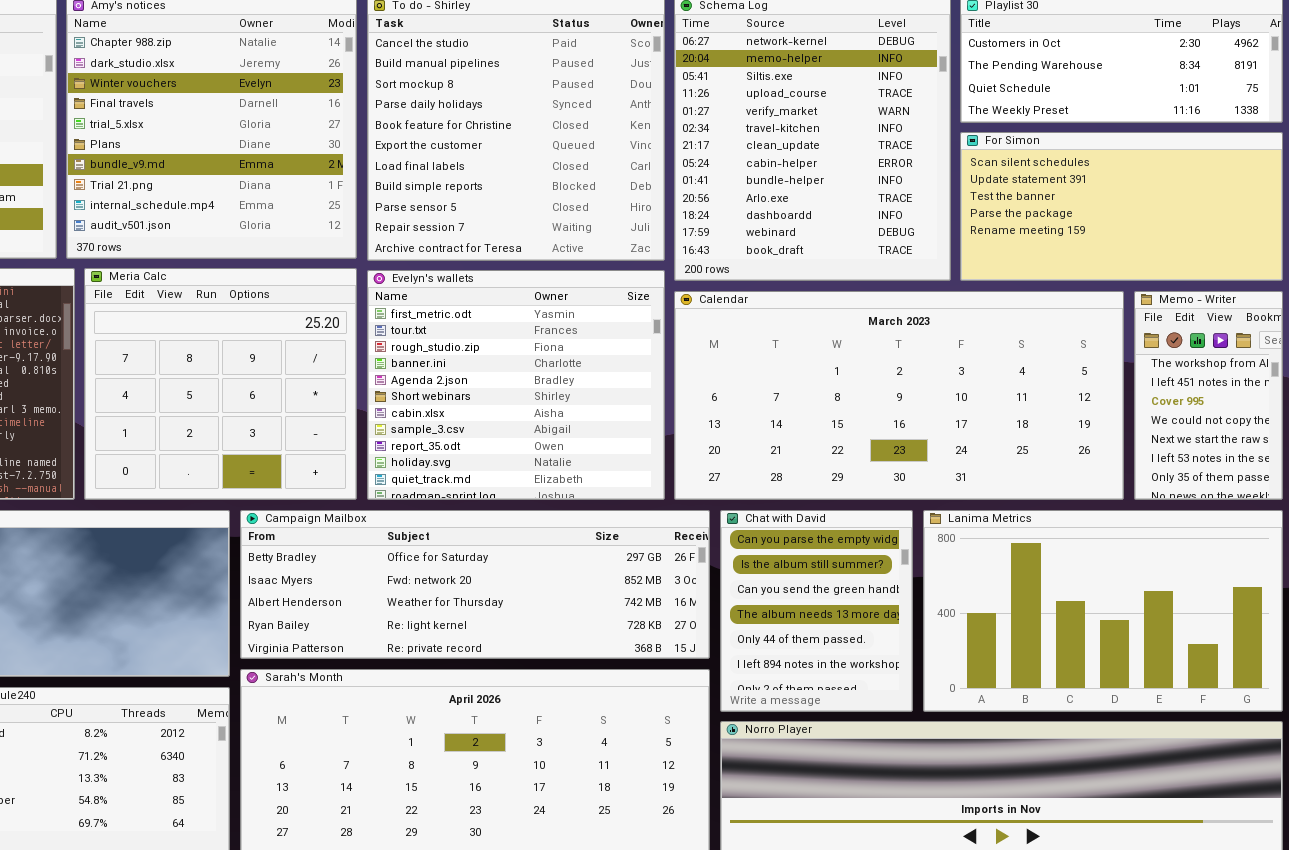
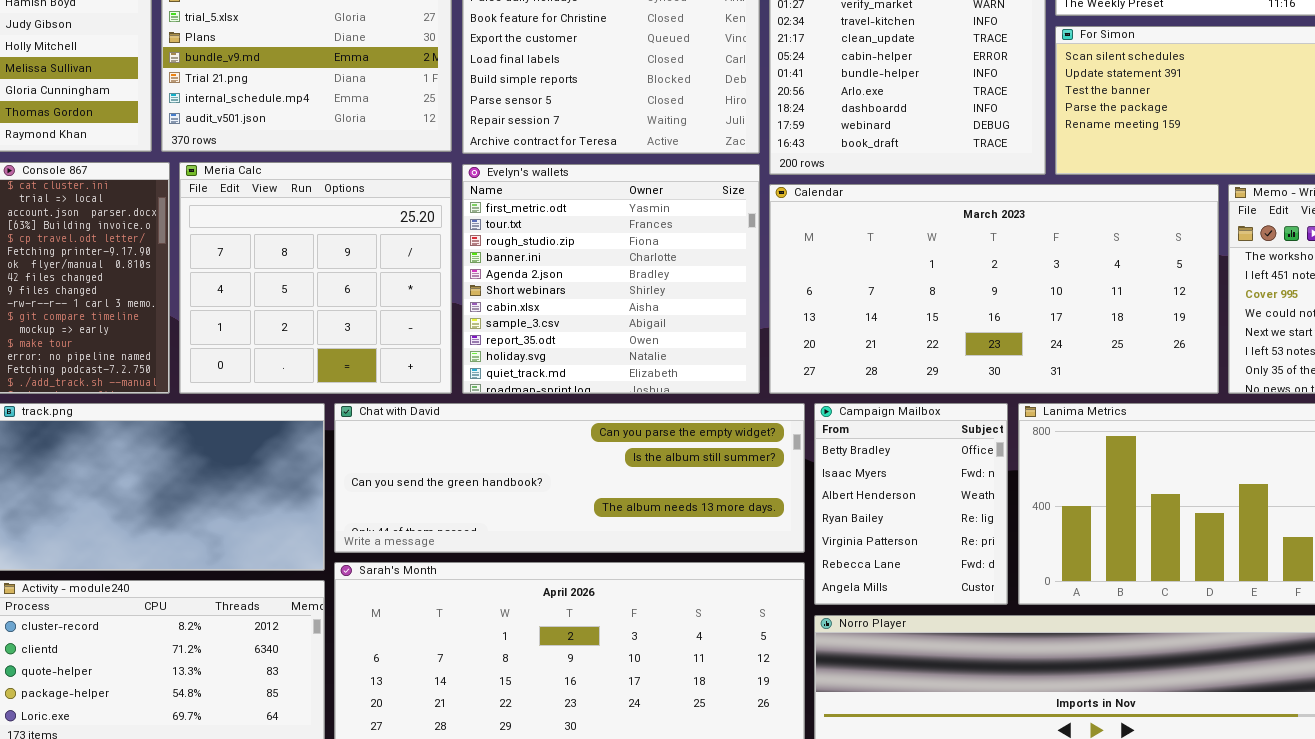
Campaign Mailbox: [240,510,710,659] -> [814,403,1008,605], moved, resized
Chat with David: [720,510,913,712] -> [334,403,805,553], moved, resized

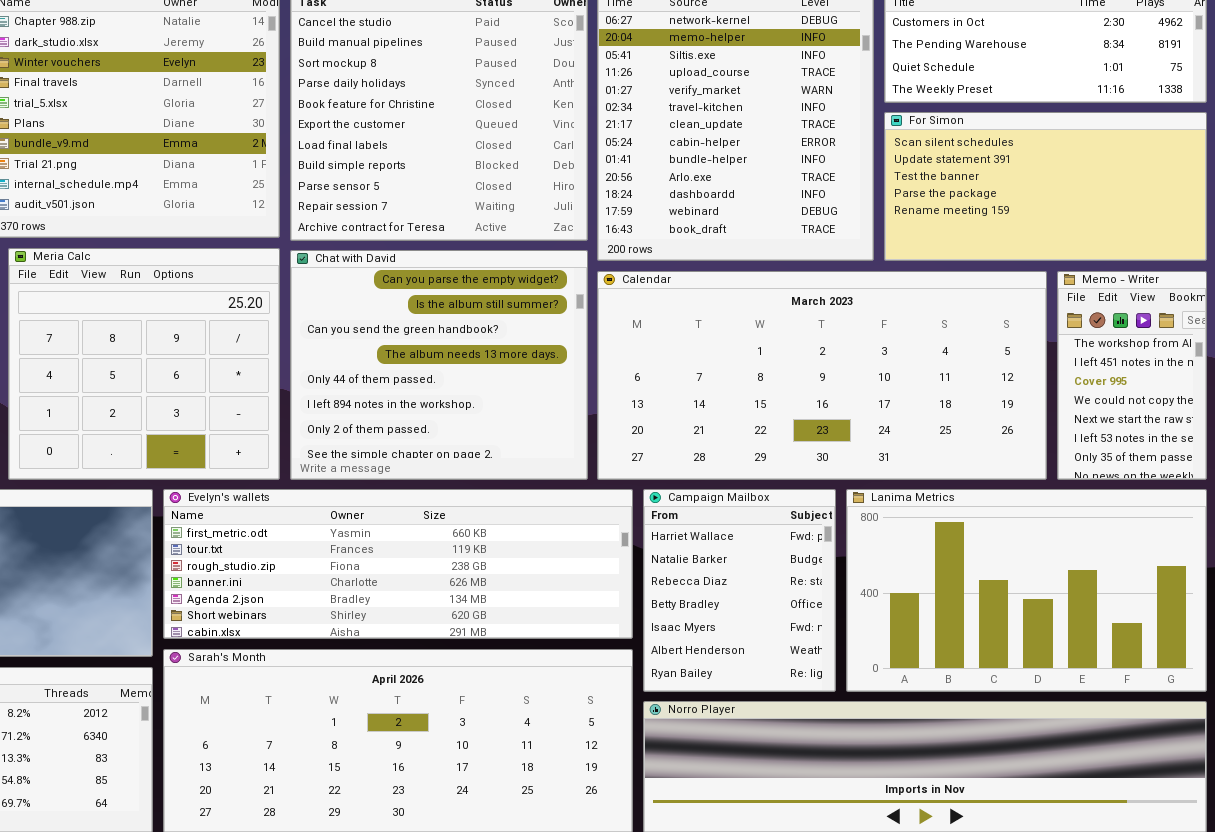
Evelyn's wallets: [462,164,760,394] -> [163,489,633,639], moved, resized
Chat with David: [334,403,805,553] -> [290,250,588,480], moved, resized
Campaign Mailbox: [814,403,1008,605] -> [643,489,836,692], scrolled up 3 rows

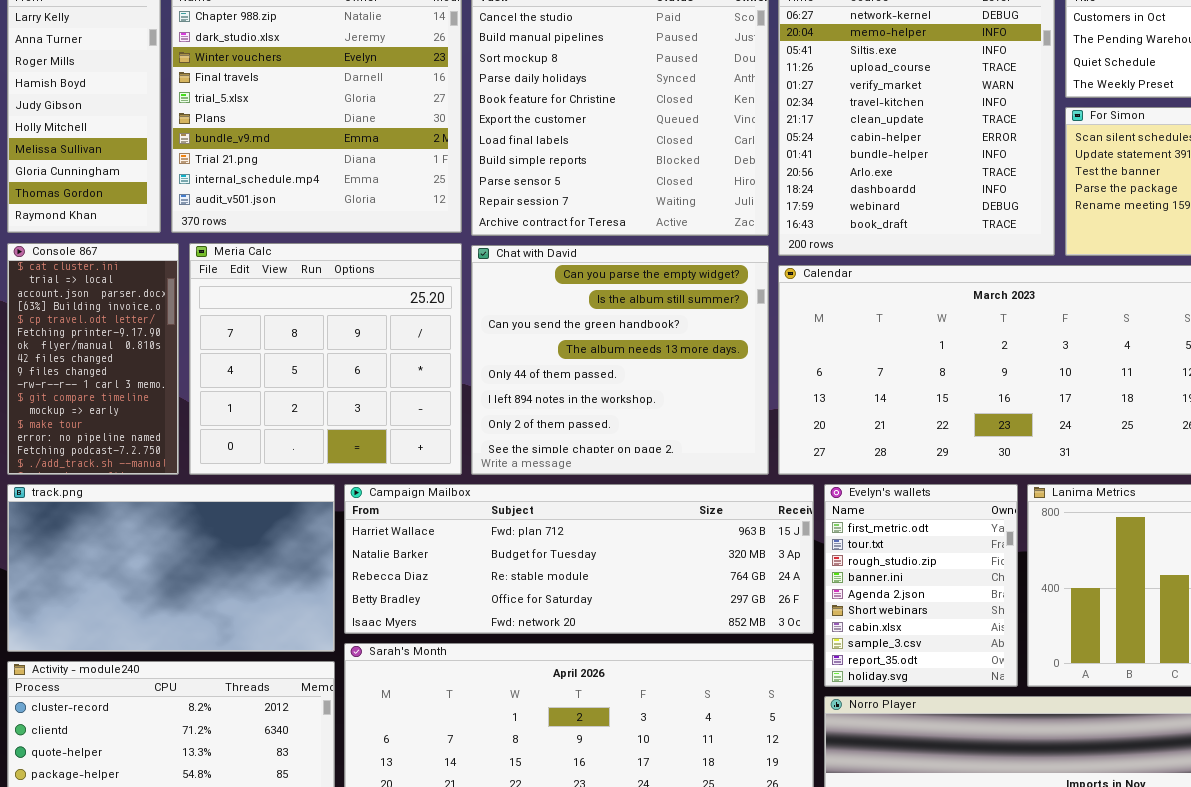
Evelyn's wallets: [163,489,633,639] -> [824,484,1018,687], moved, resized
Campaign Mailbox: [643,489,836,692] -> [344,484,814,634], moved, resized

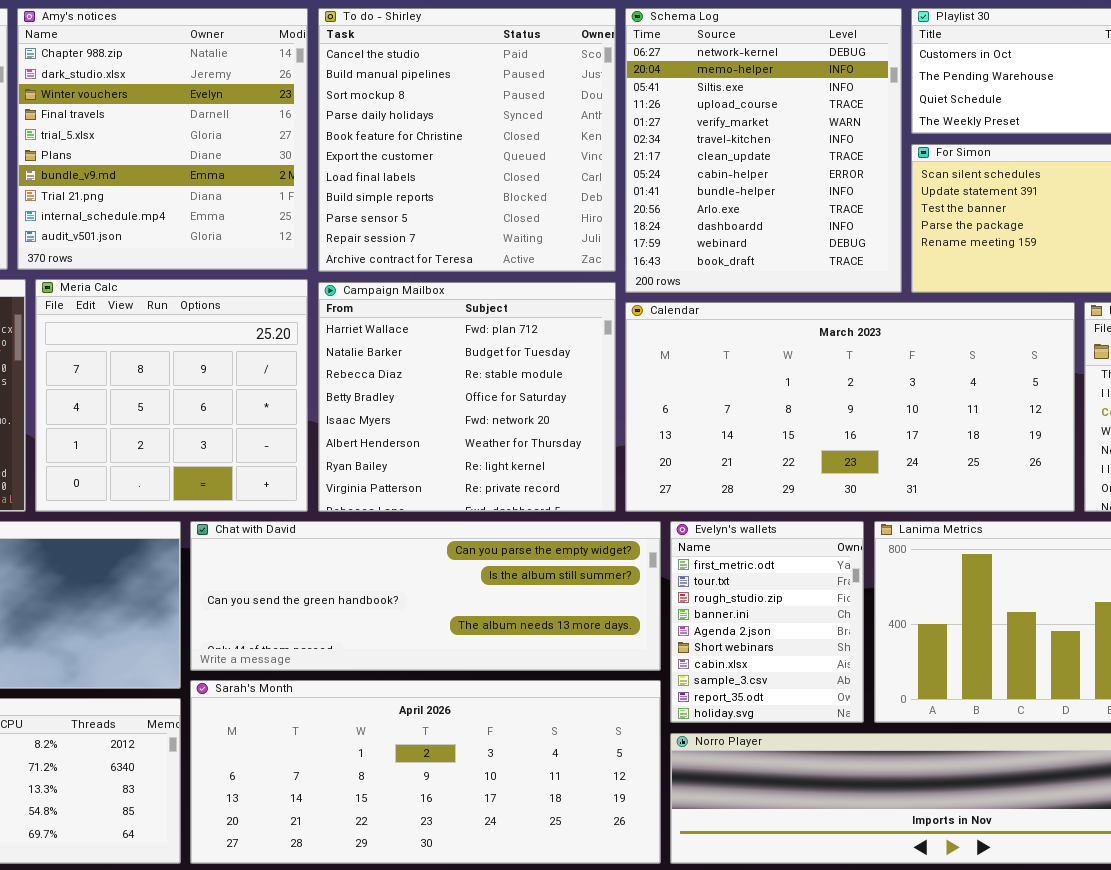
Chat with David: [471,245,769,475] -> [190,521,661,671], moved, resized
Campaign Mailbox: [344,484,814,634] -> [318,282,616,512], moved, resized

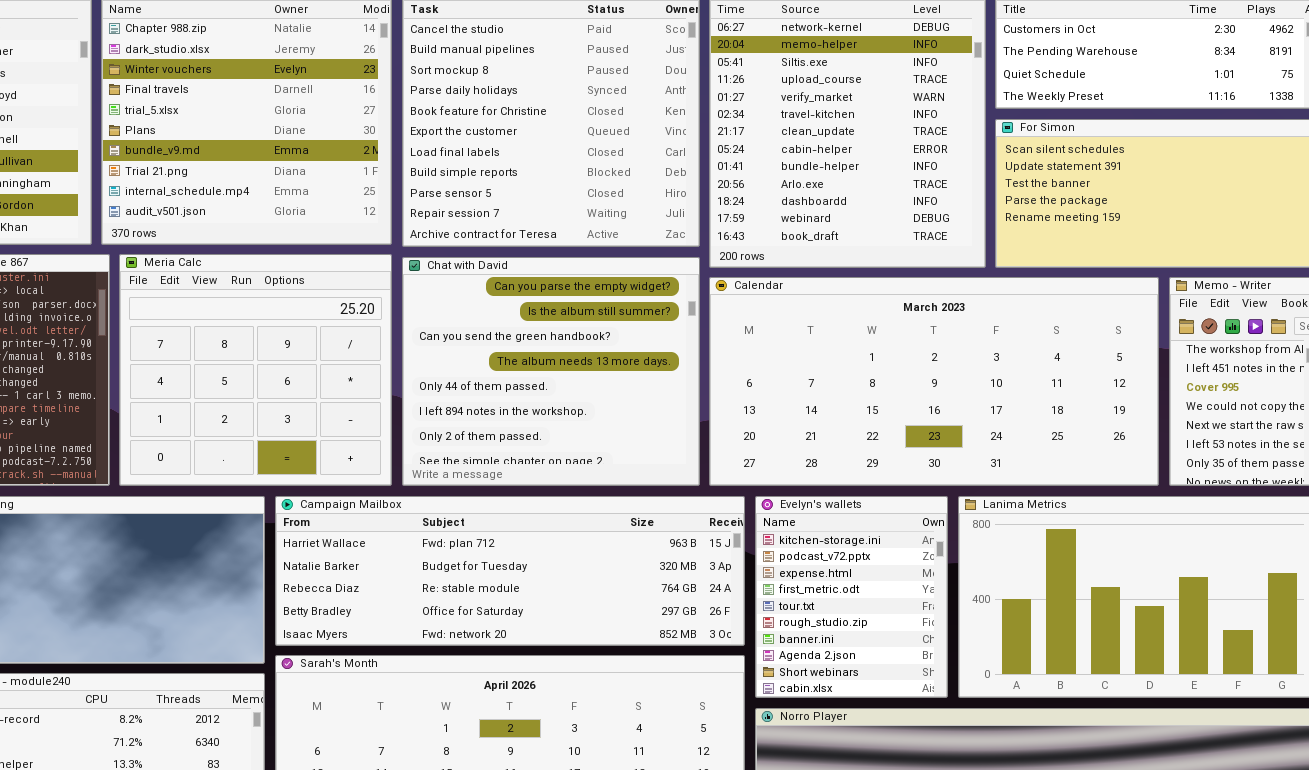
Campaign Mailbox: [318,282,616,512] -> [275,496,745,646], moved, resized
Chat with David: [190,521,661,671] -> [402,257,700,486], moved, resized
Evelyn's wallets: [670,521,864,723] -> [755,496,948,698], scrolled up 3 rows

